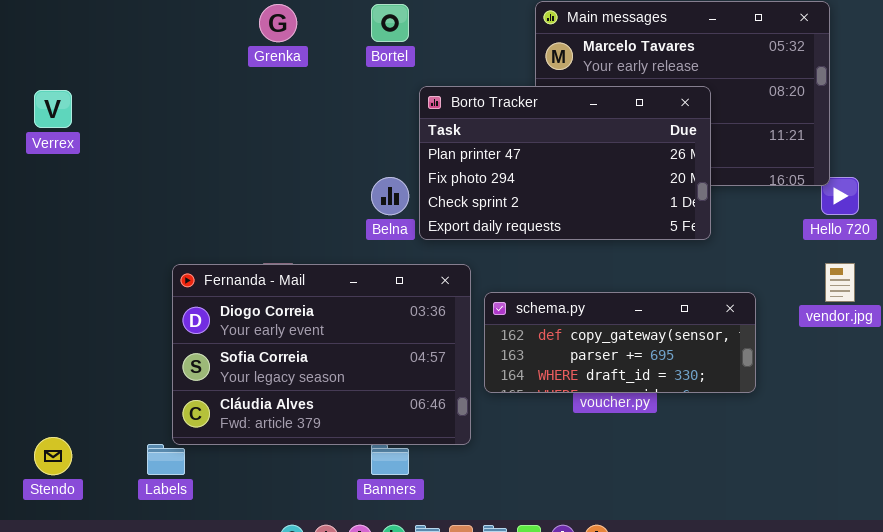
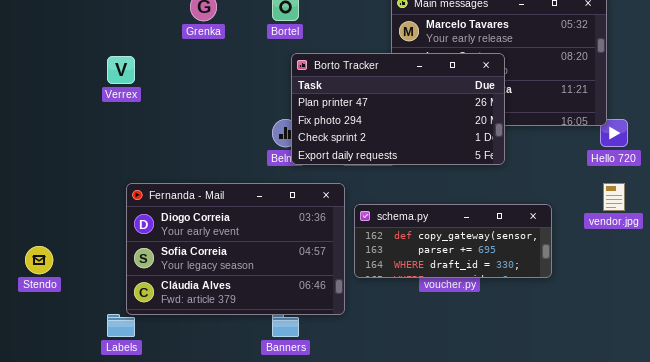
Borto Tracker: [419,86,711,240] -> [291,53,505,165], moved
Verrex: [34,90,72,128] -> [107,56,135,84], moved
Stendo: [34,437,72,475] -> [25,246,53,274], moved

